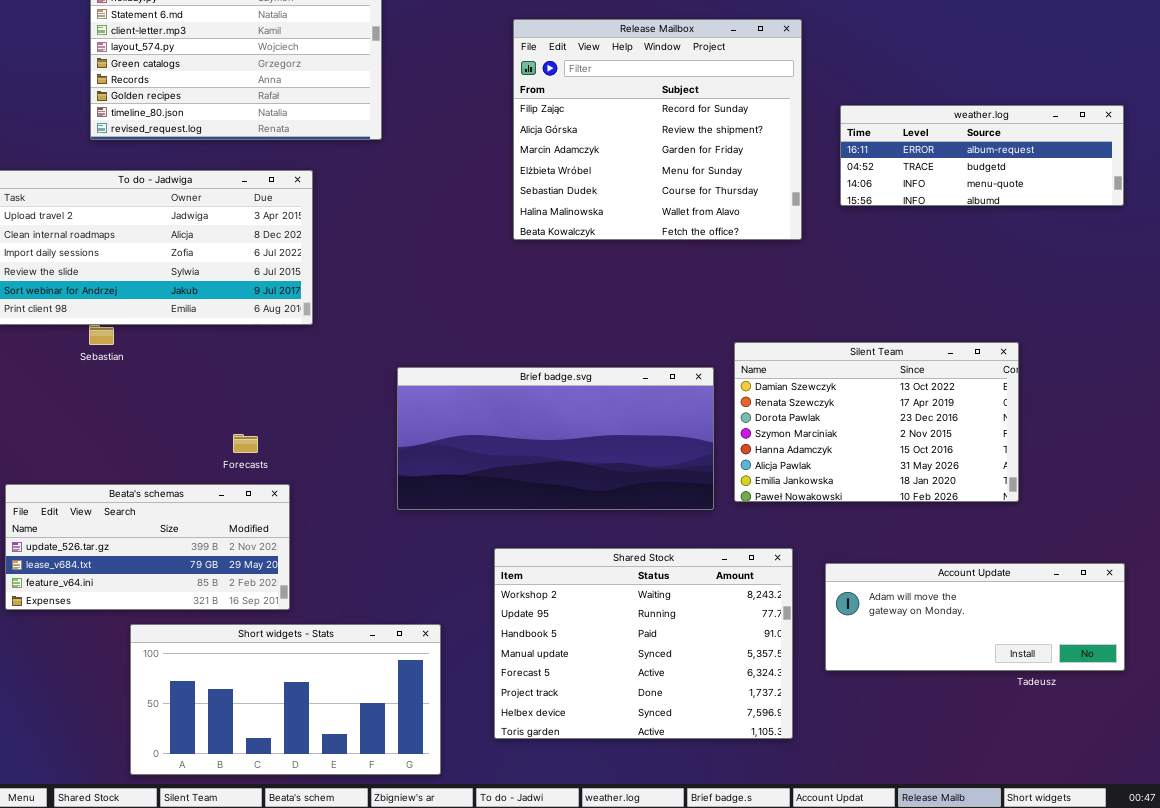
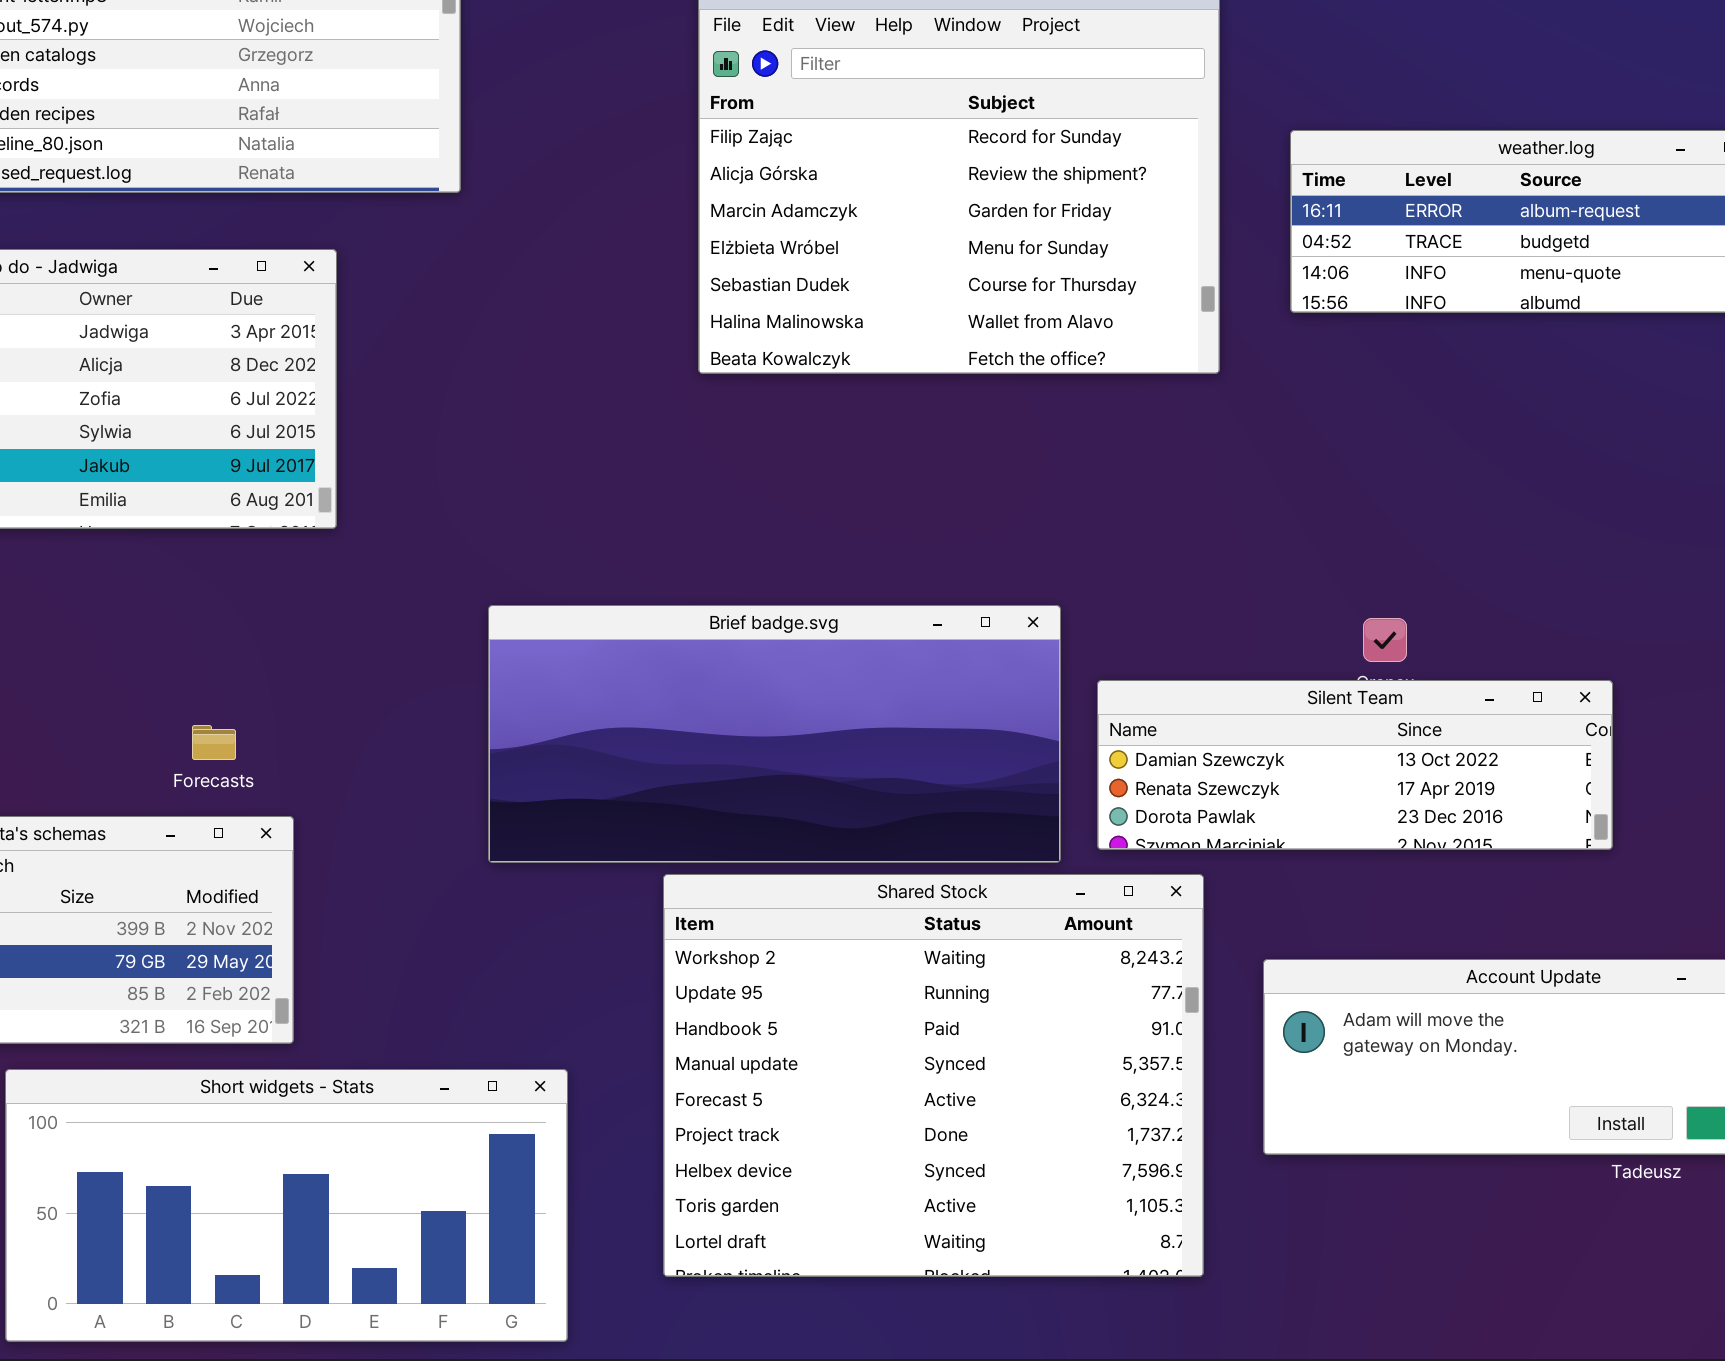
Silent Team: [734,342,1019,502] -> [1097,680,1613,850], resized
Shared Stock: [494,548,793,739] -> [663,874,1204,1277], resized

